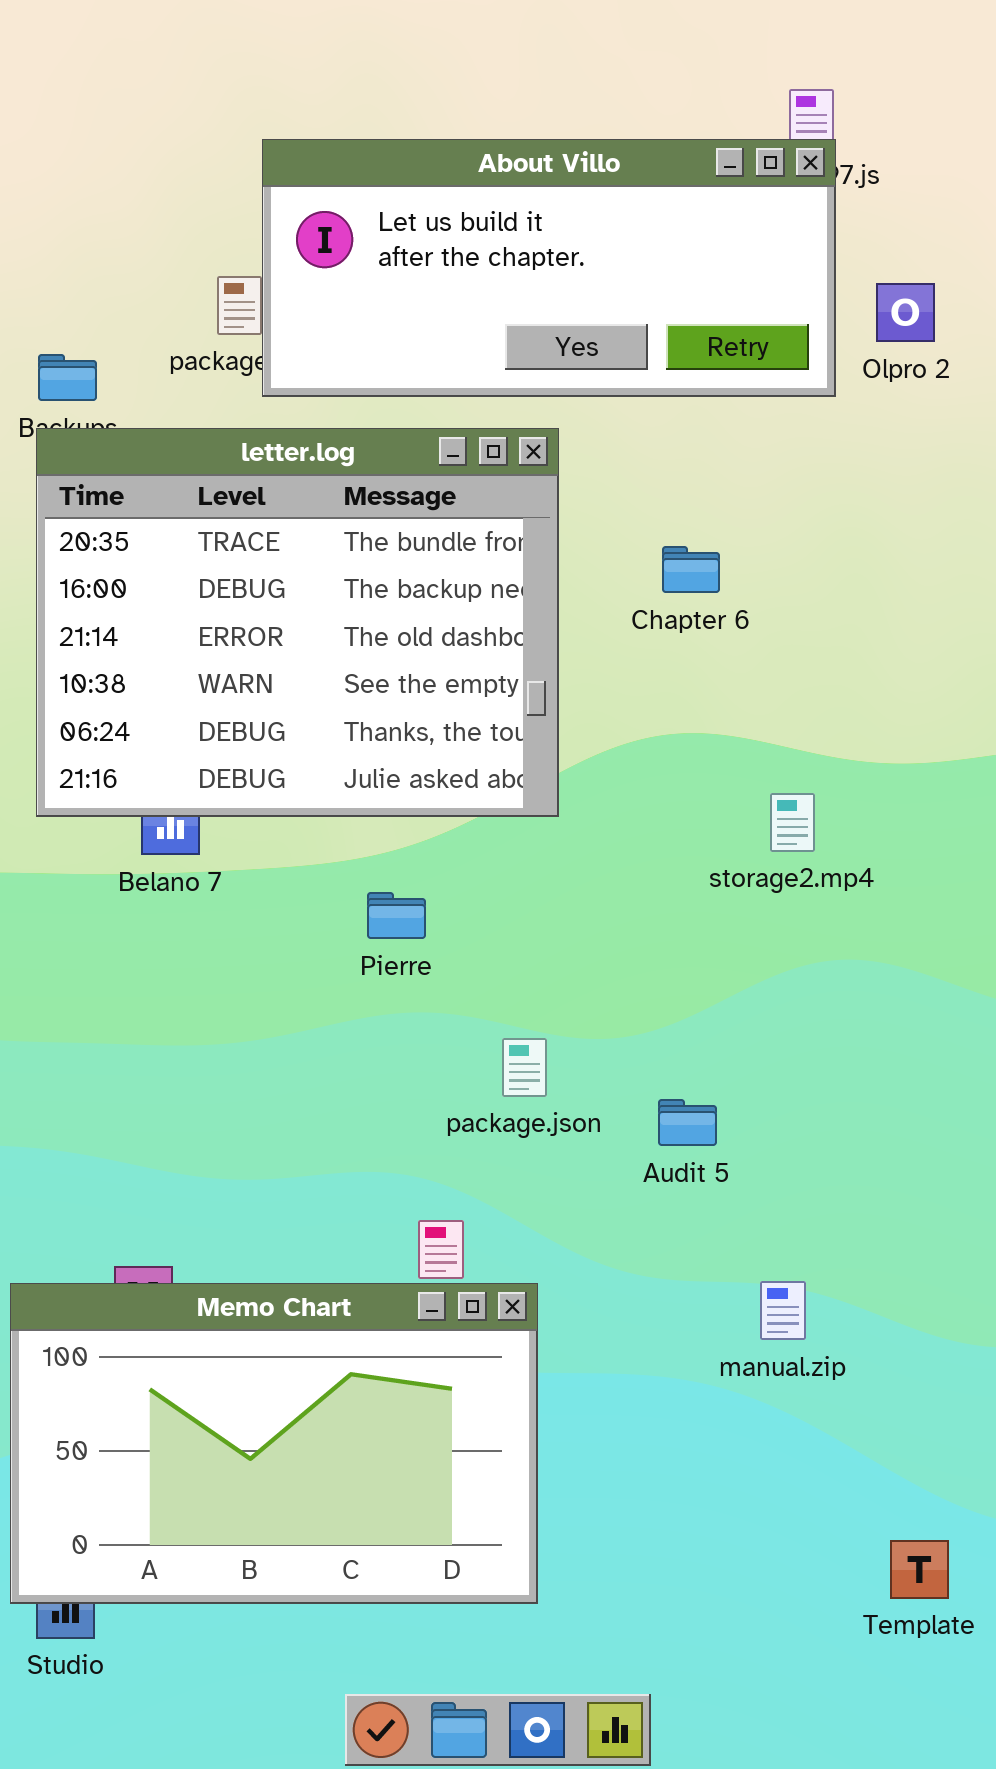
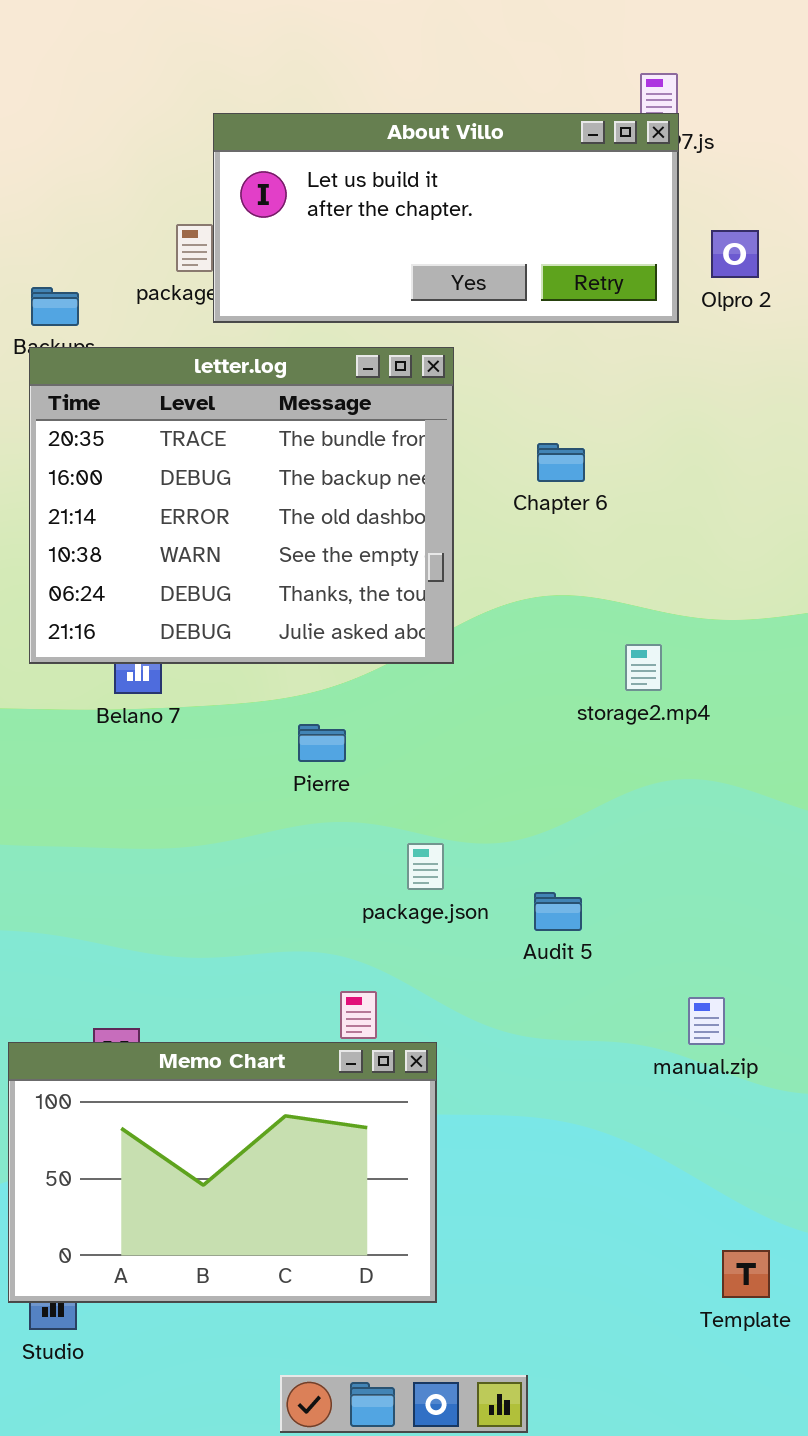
manual.zip: [760,1281,806,1340] -> [688,997,725,1045], moved

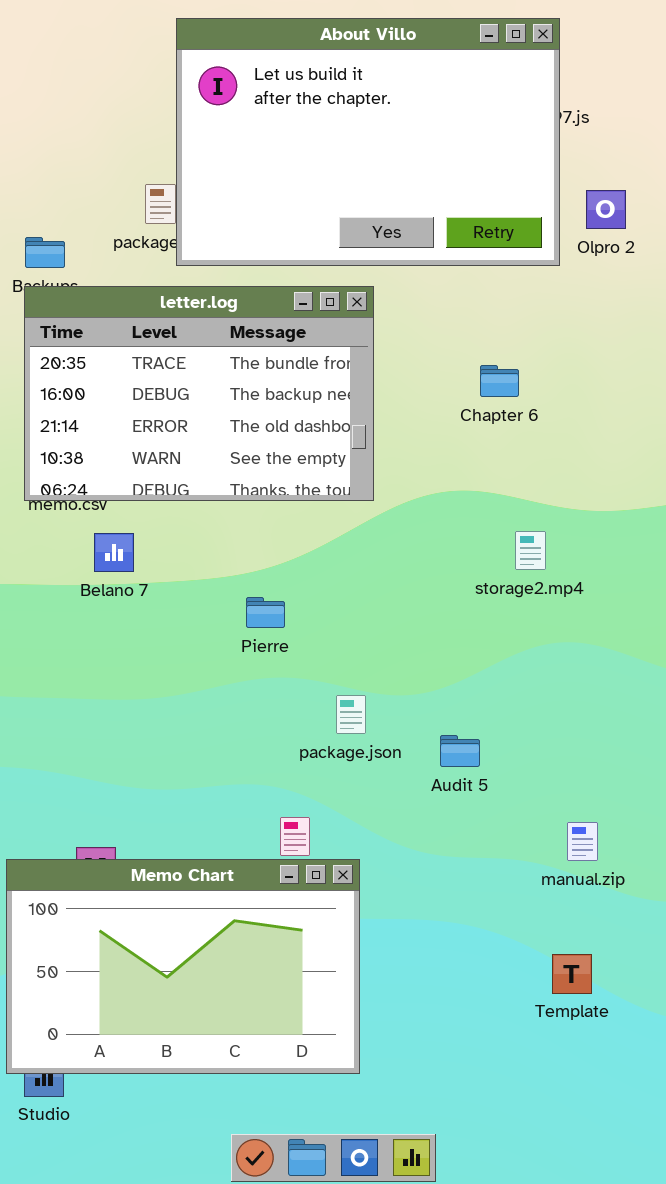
About Villo: [213,113,679,323] -> [176,18,560,266], resized
letter.log: [29,347,454,664] -> [24,286,374,501], resized
Chapter 6: [537,443,585,482] -> [480,365,519,397], moved
Template: [722,1250,770,1298] -> [552,954,592,994], moved

